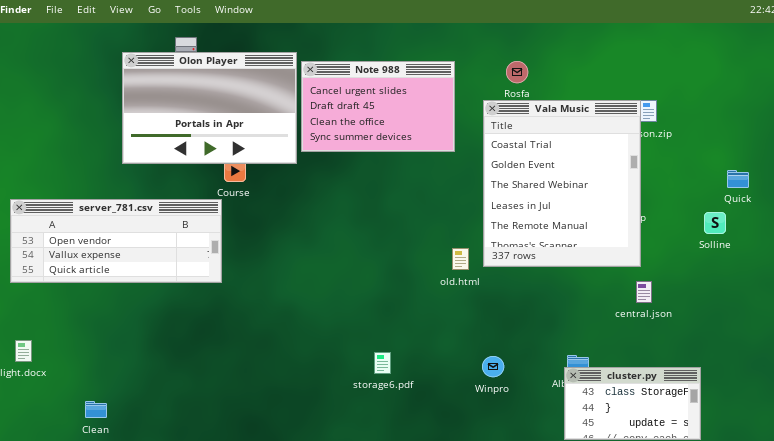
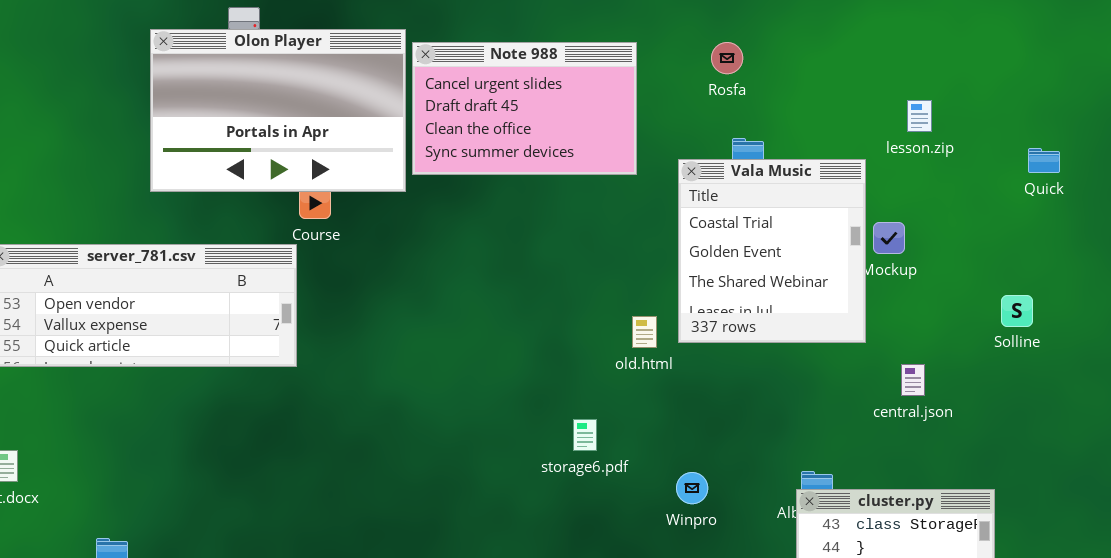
Vala Music: [483,100,641,267] -> [678,159,866,343], resized
Quick: [727,170,749,188] -> [1028,148,1060,173], moved
Solline: [704,212,726,234] -> [1001,295,1033,327], moved
storage6.pdf: [374,352,391,374] -> [573,419,597,451], moved

